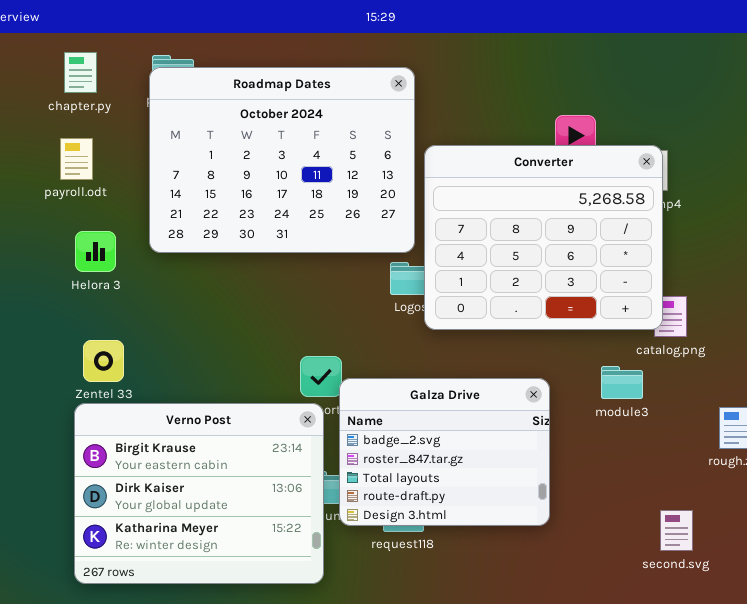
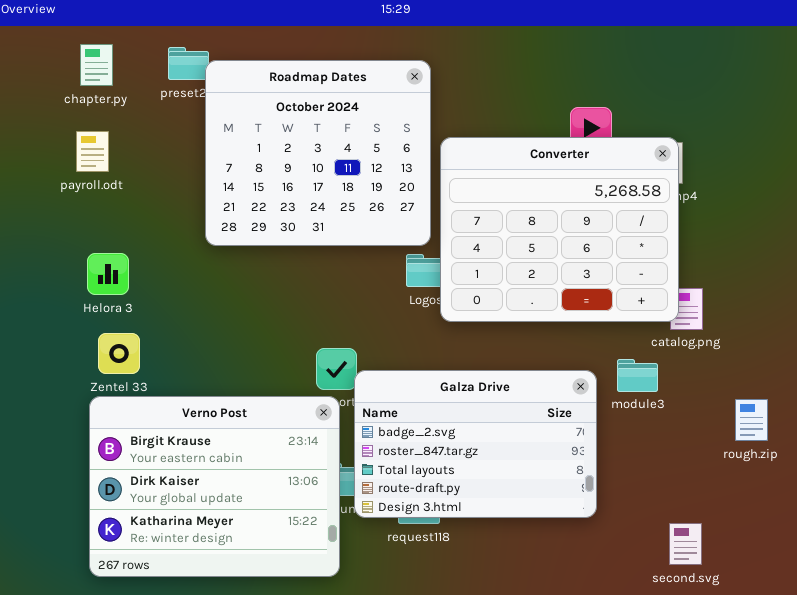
Roadmap Dates: [149,67,415,253] -> [205,60,431,246], resized
Helora 3: [75,231,116,272] -> [87,253,129,295], moved
Galza Drive: [339,378,550,526] -> [354,370,597,518], resized
second.svg: [660,510,693,551] -> [669,523,702,565], moved

